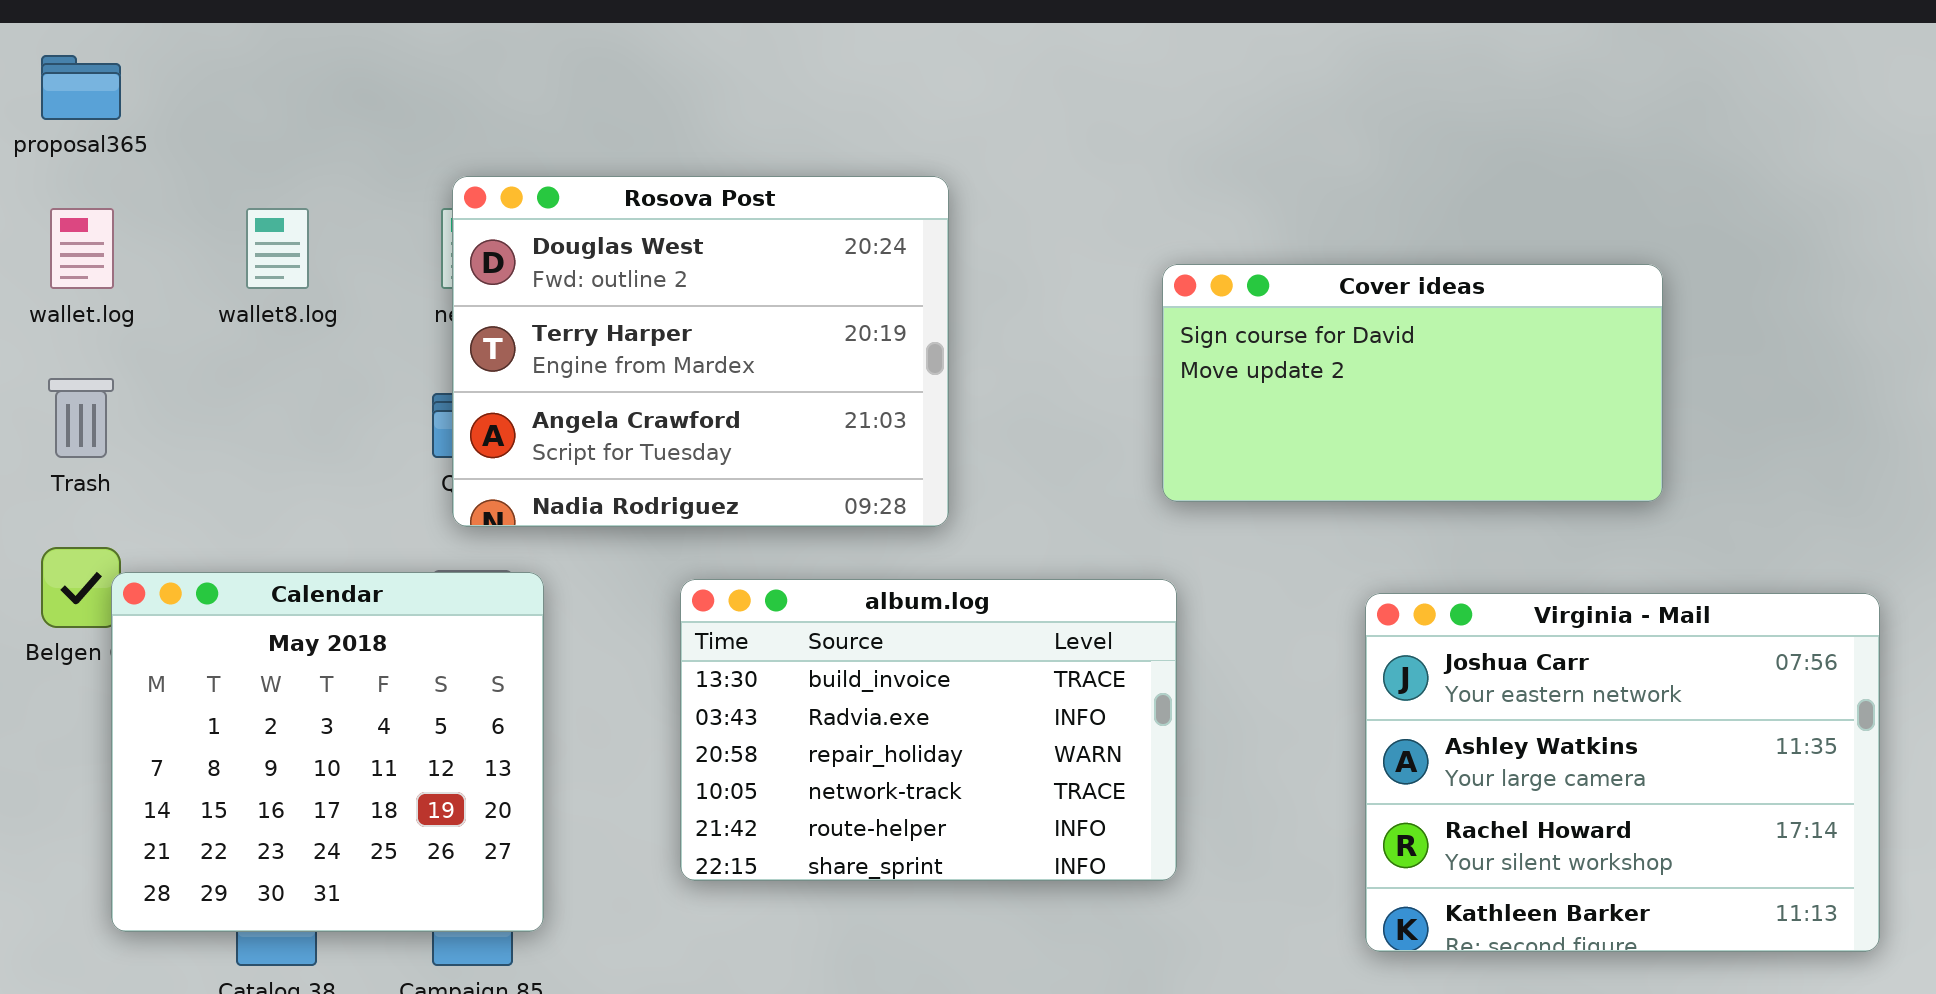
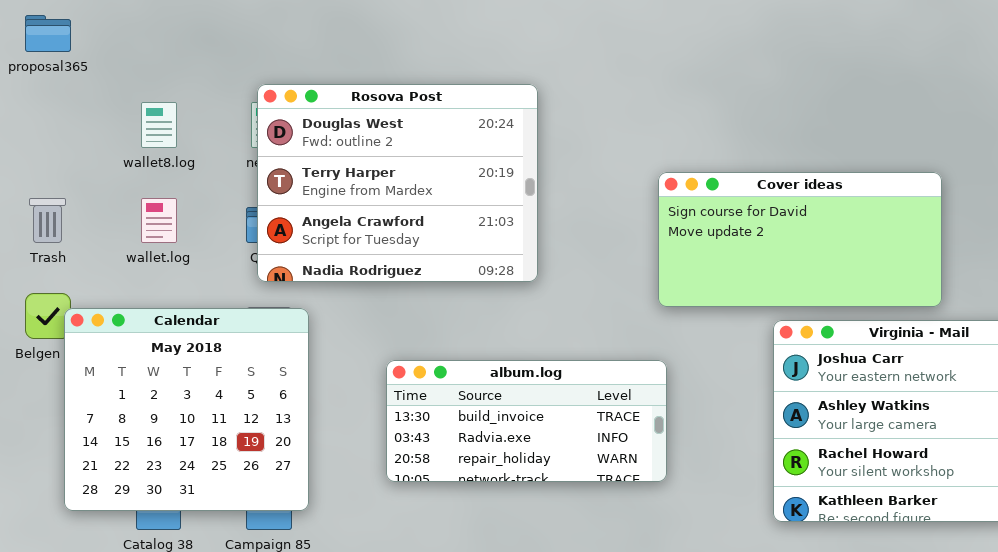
wallet.log: [50,208,114,289] -> [141,198,177,243], moved
Cover ideas: [1162,264,1663,502] -> [658,172,942,307], moved
album.log: [680,579,1177,881] -> [386,360,667,482], resized

